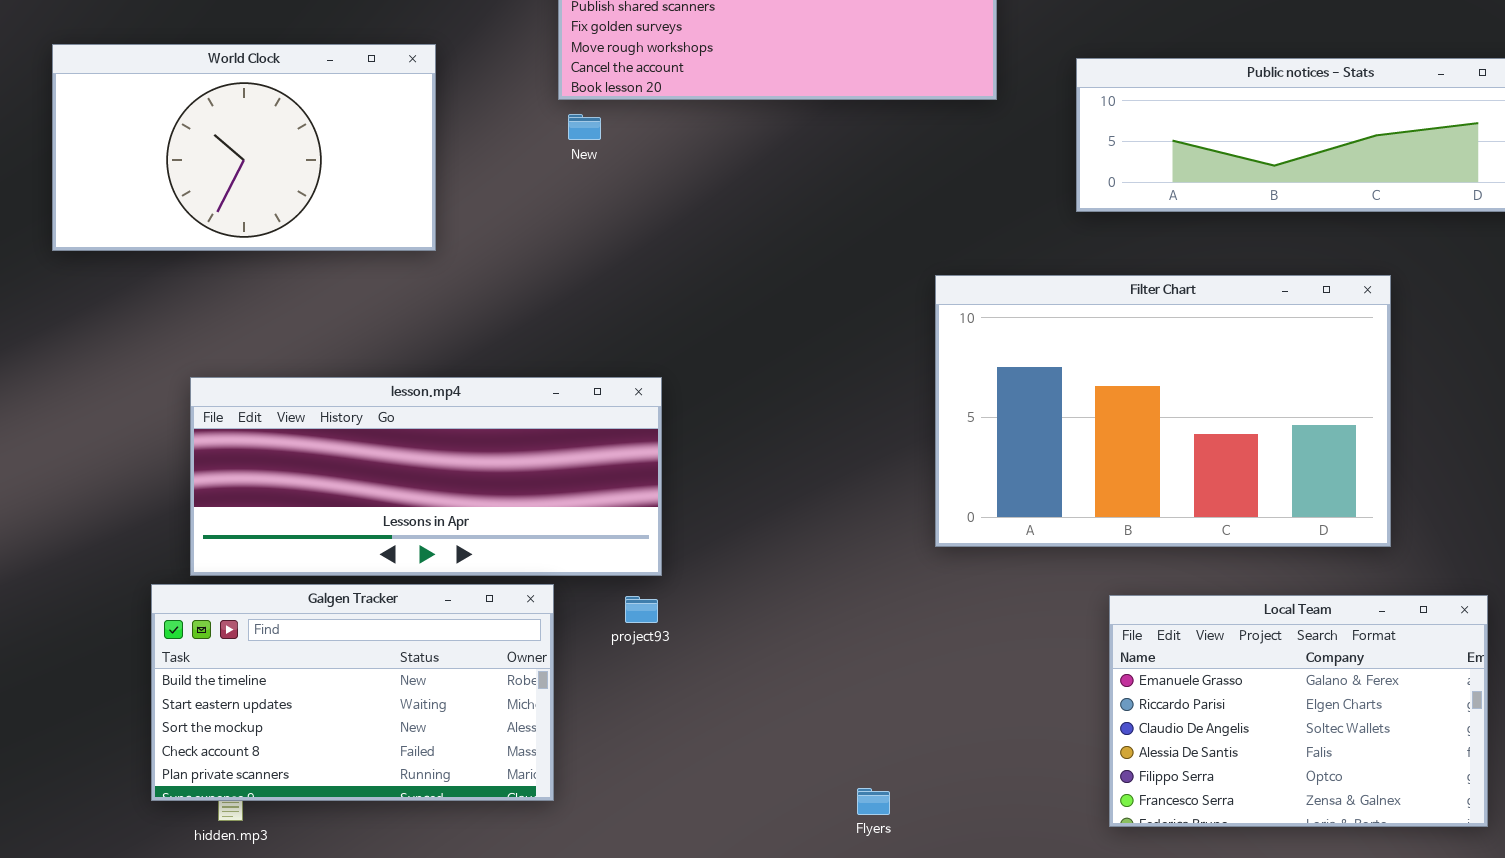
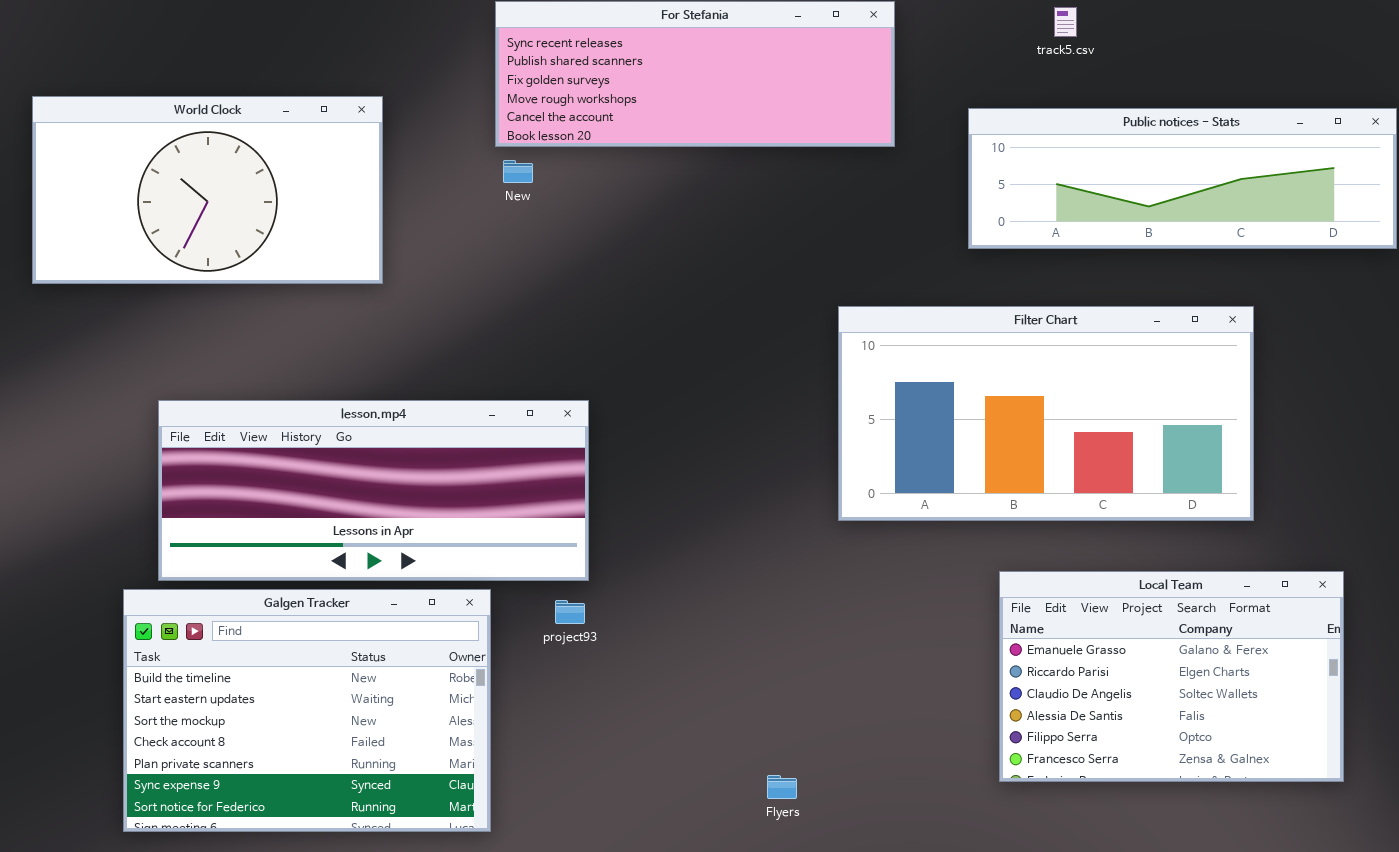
Filter Chart: [935,275,1391,547] -> [838,306,1254,521], resized
Galgen Tracker: [151,584,554,801] -> [123,589,491,832], resized
Local Team: [1109,595,1488,827] -> [999,571,1344,782], moved

